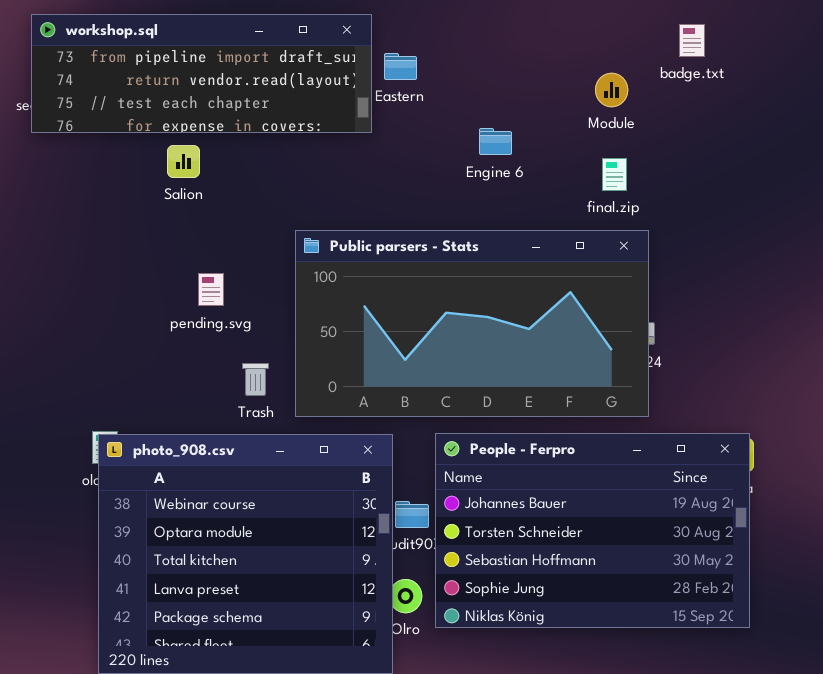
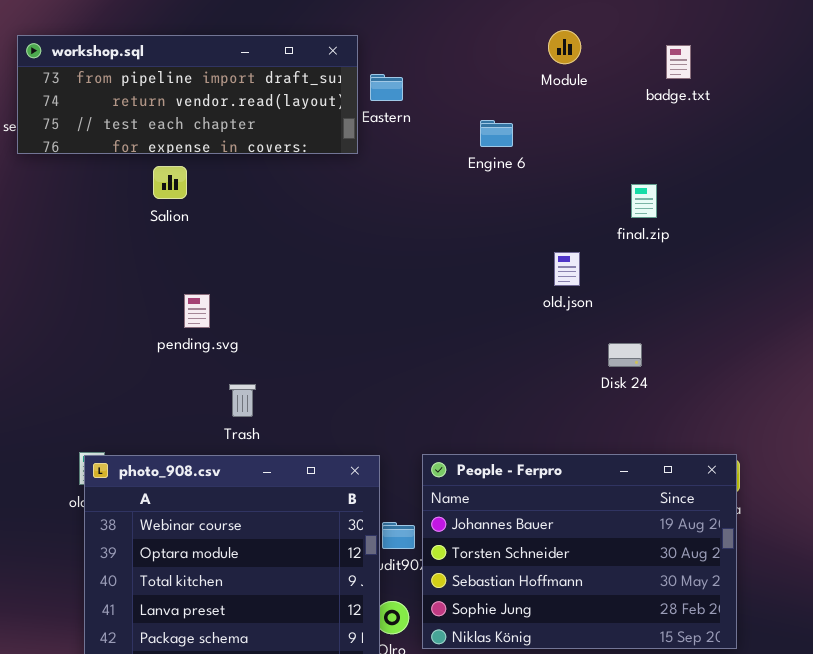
Module: [595,73,628,107] -> [548,30,581,64], moved
Engine 6: [479,128,512,155] -> [480,120,513,147], moved
final.zip: [602,158,627,191] -> [631,184,657,218], moved
Public parsers - Stats: [295,230,649,417] -> none, closed

